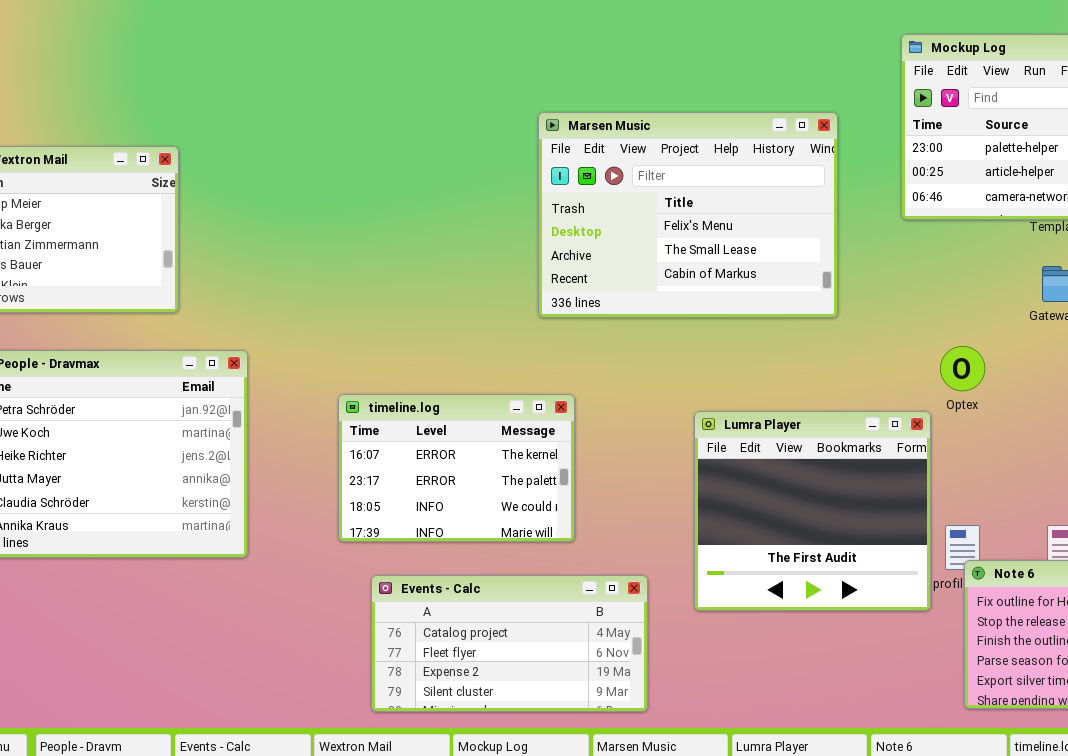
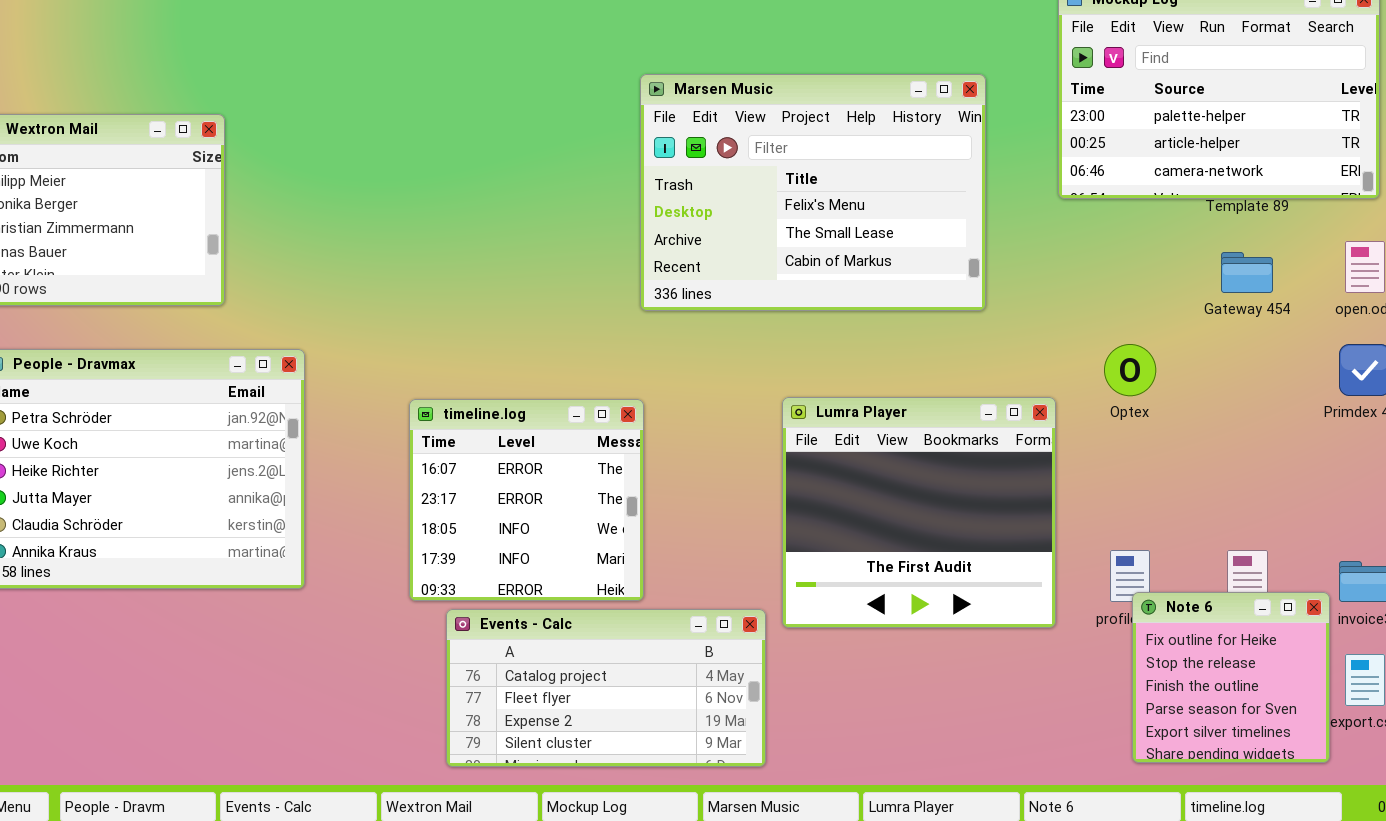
timeline.log: [338,394,575,542] -> [409,399,644,601], resized
Lumra Player: [694,411,931,611] -> [782,397,1056,628], moved

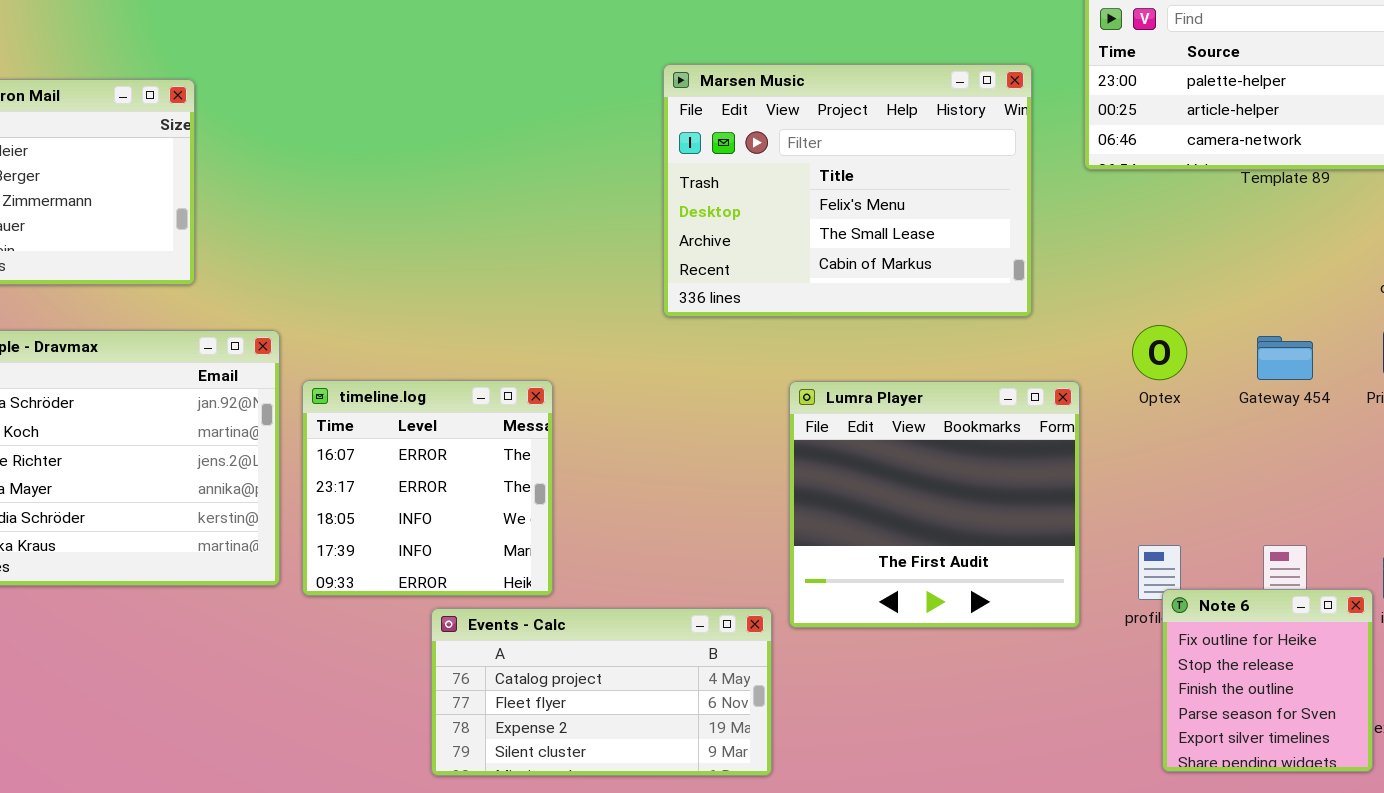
Marsen Music: [640,74,986,311] -> [663,64,1032,317], moved
Gateway 454: [1221,252,1273,293] -> [1257,336,1313,380], moved
timeline.log: [409,399,644,601] -> [302,380,553,596], moved

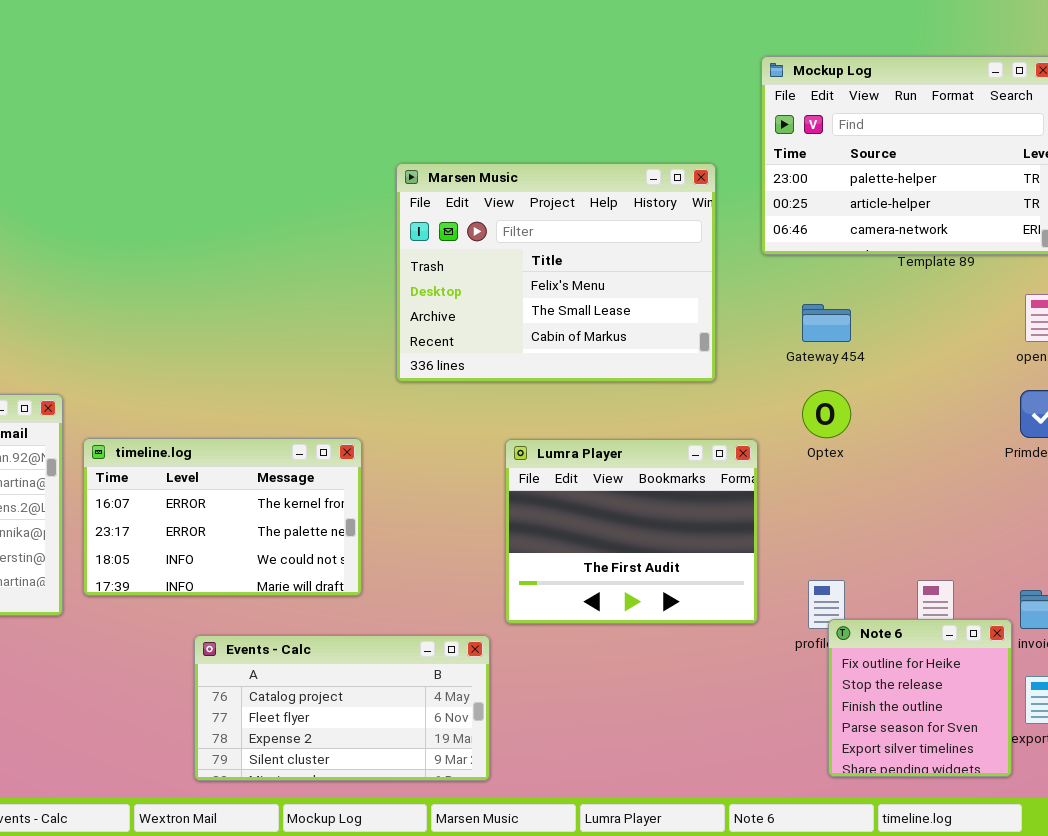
Gateway 454: [1257,336,1313,380] -> [802,304,851,342], moved
timeline.log: [302,380,553,596] -> [83,438,362,596], resized
Lumra Player: [789,381,1080,628] -> [505,439,758,624], resized

